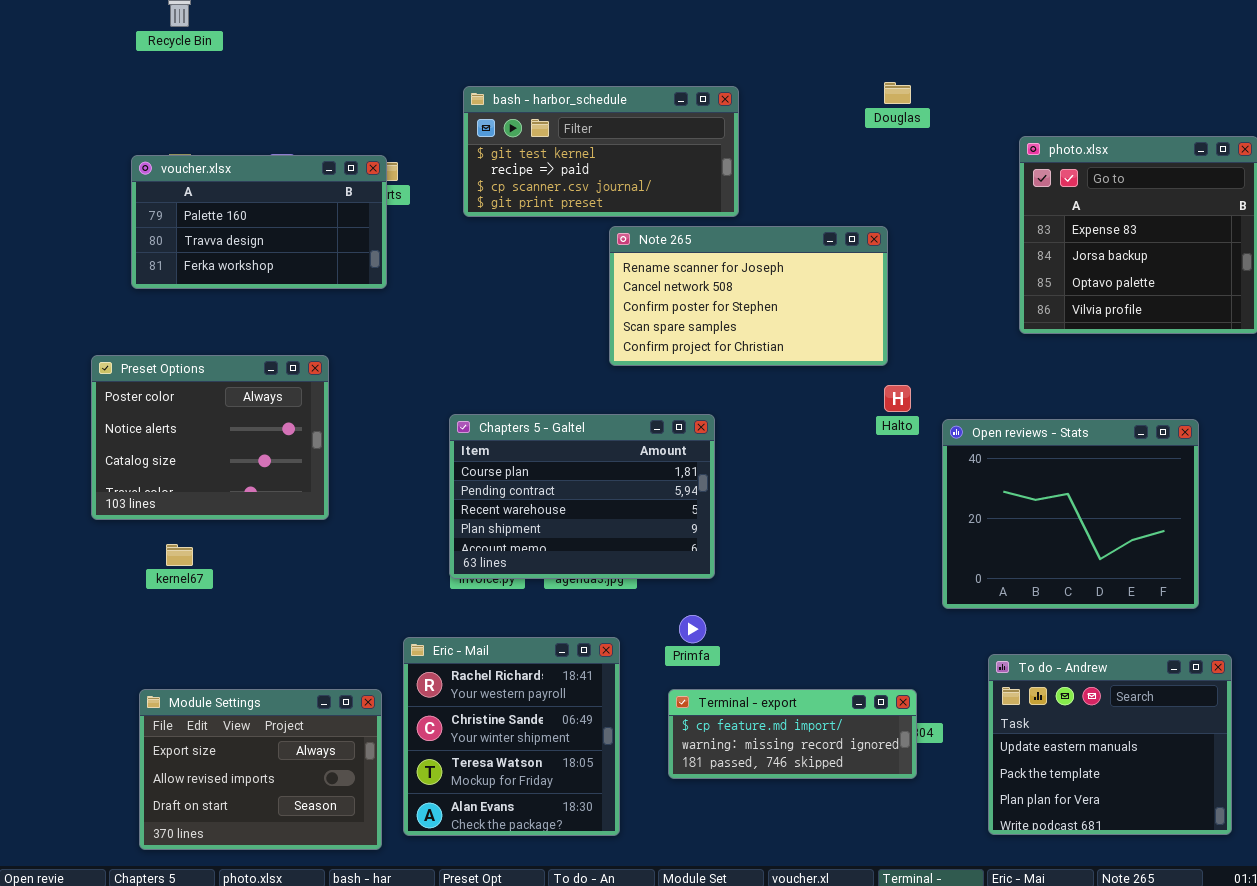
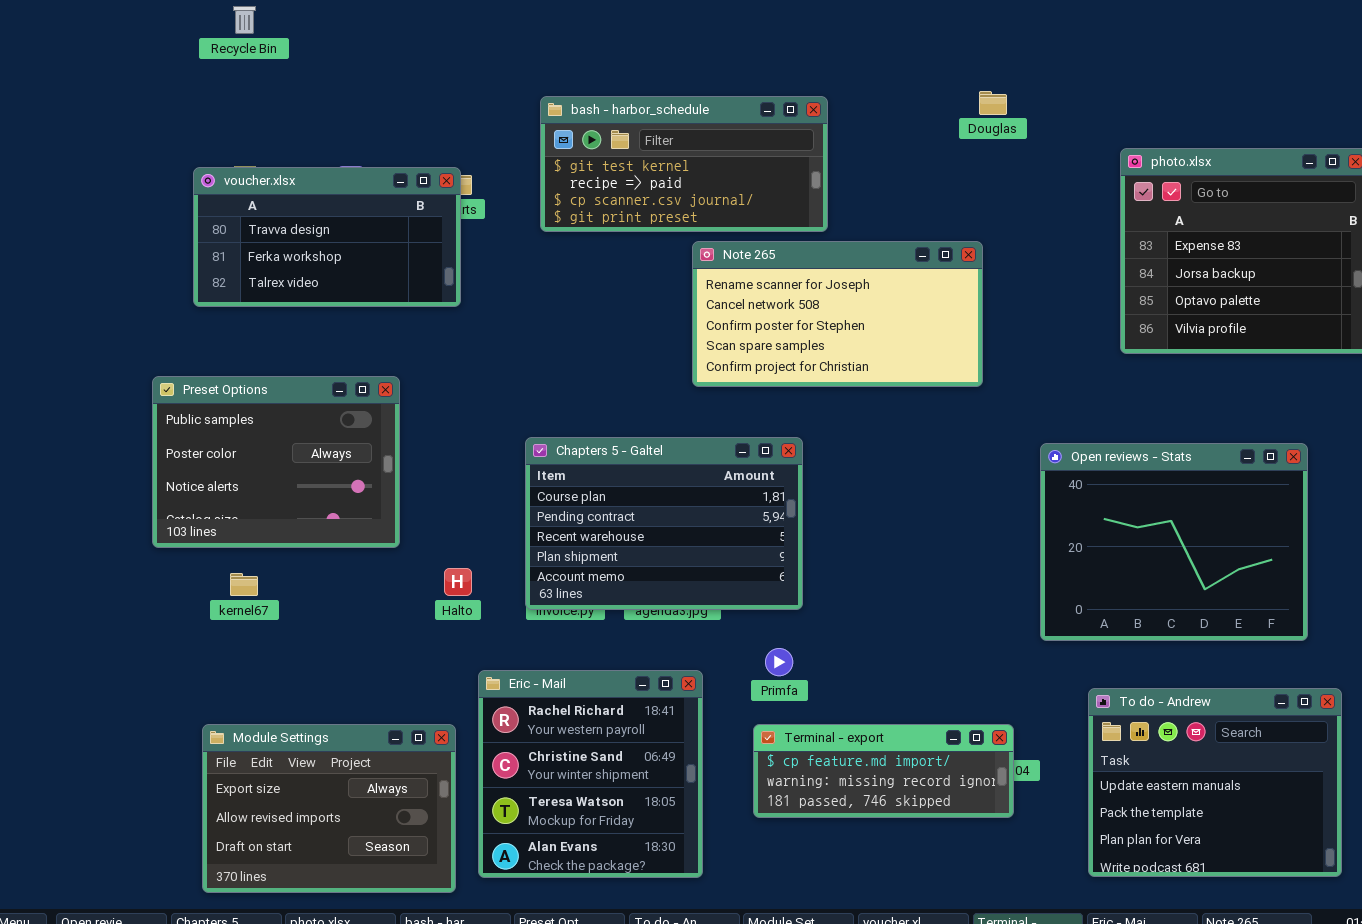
voucher.xlsx: [131,155,387,289] -> [193,167,461,307], scrolled down 1 row
Preset Options: [91,355,329,520] -> [152,376,400,548], scrolled up 1 row
Halto: [884,385,911,412] -> [444,568,472,596], moved

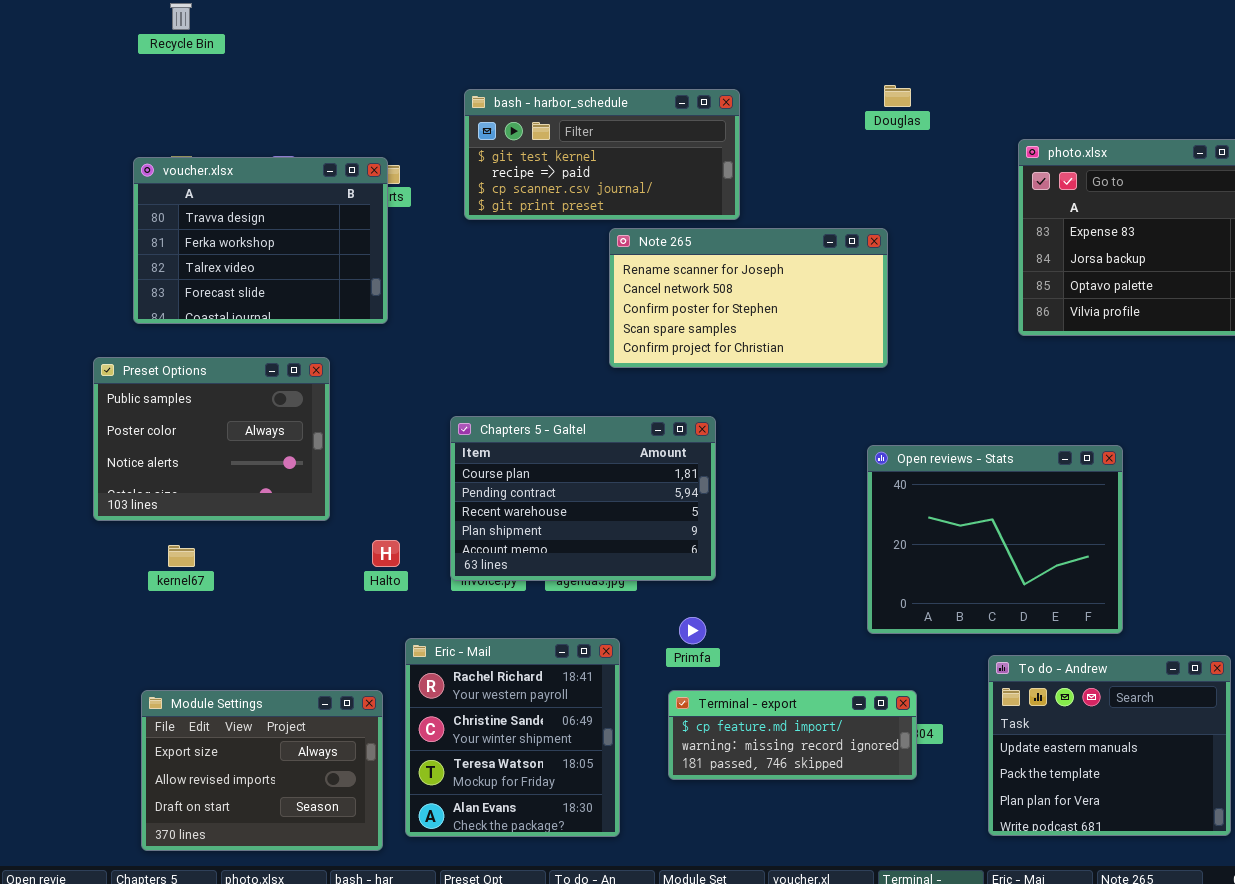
voucher.xlsx: [193,167,461,307] -> [133,157,388,324], resized
Open reviews - Stats: [1040,443,1308,641] -> [867,445,1123,634], moved

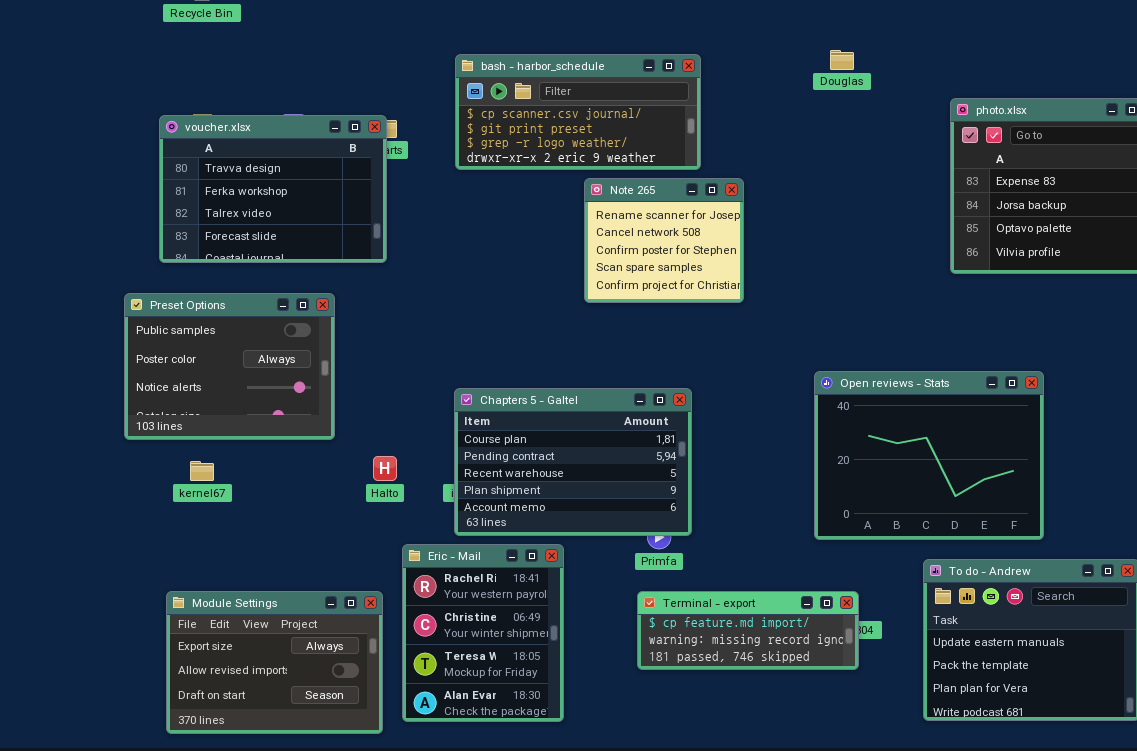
bash - harbor_schedule: [464,89,740,220] -> [455,54,701,170], scrolled down 2 rows
Note 265: [609,228,888,368] -> [584,178,744,303], resized
Chapters 5 - Galtel: [450,416,716,581] -> [454,388,692,536], moved
Eric - Mail: [405,638,620,837] -> [402,544,564,722], resized

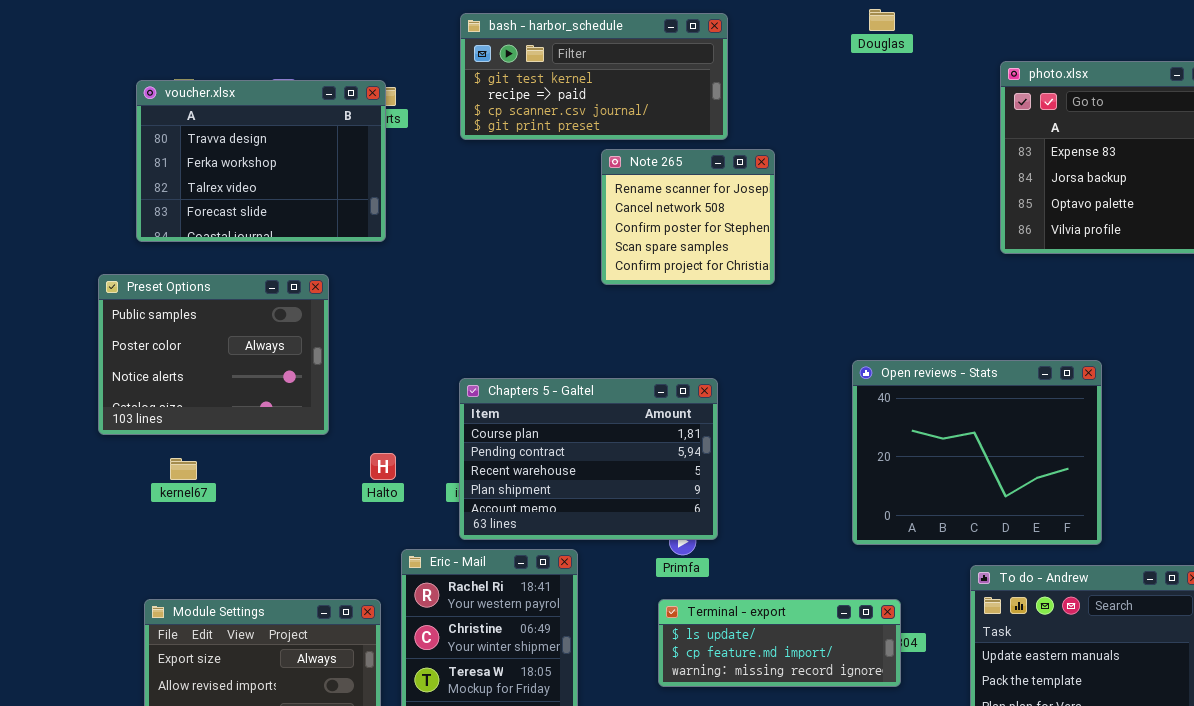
bash - harbor_schedule: [455,54,701,170] -> [460,13,728,140], scrolled up 2 rows
Terminal - export: [637,591,859,670] -> [658,599,901,687], scrolled up 1 row

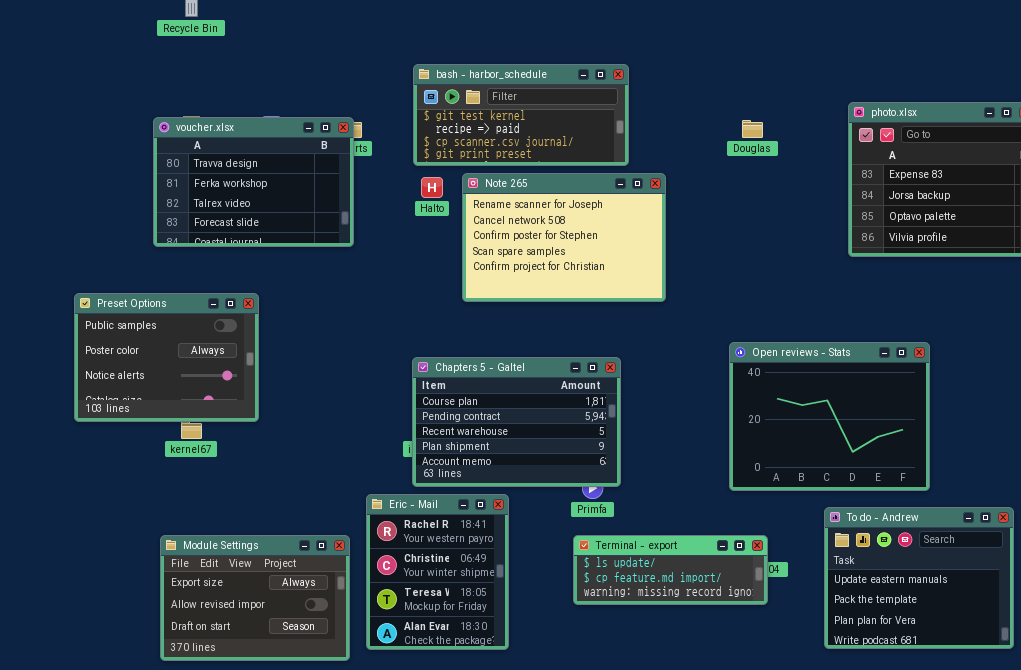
Douglas: [869,9,895,31] -> [742,120,763,138], moved
Note 265: [601,149,775,285] -> [462,173,666,302], resized
Preset Options: [98,274,329,435] -> [74,293,259,422], moved
Halto: [370,453,396,480] -> [421,177,443,198], moved

